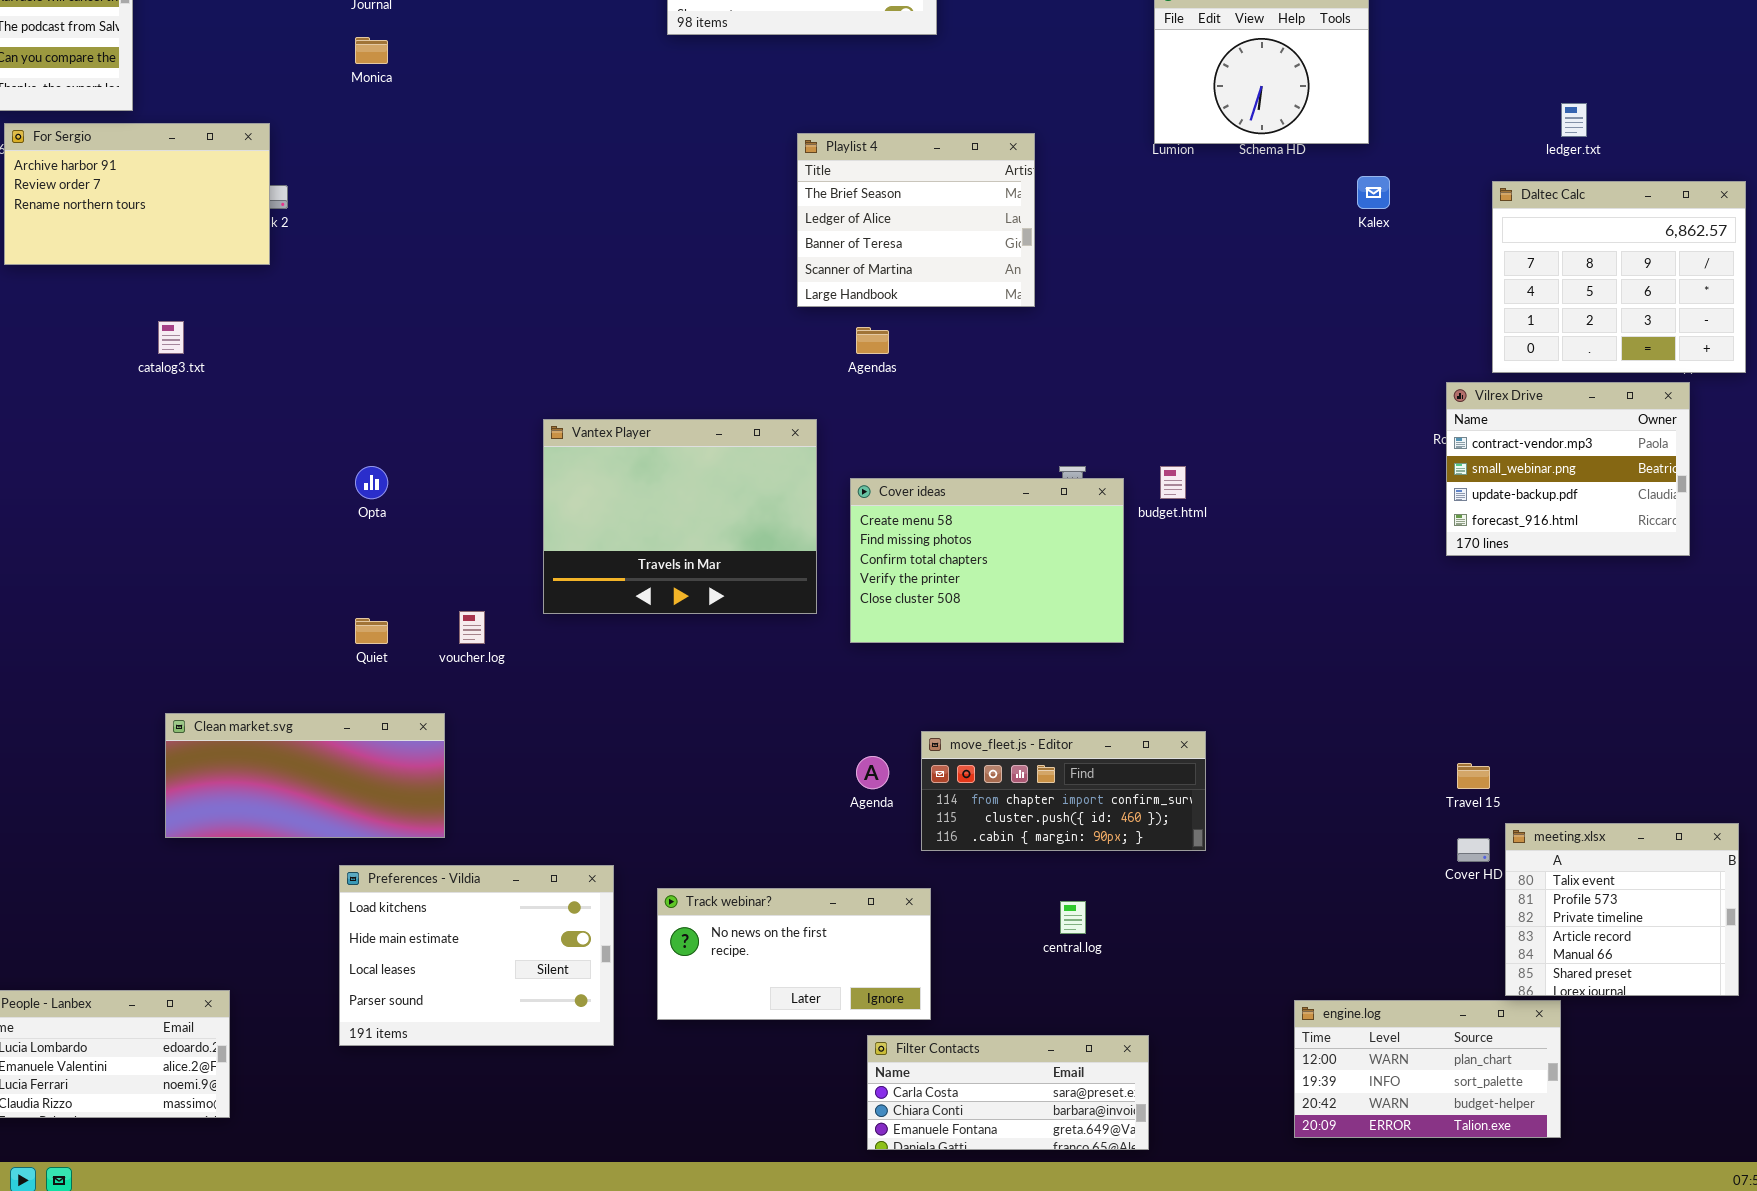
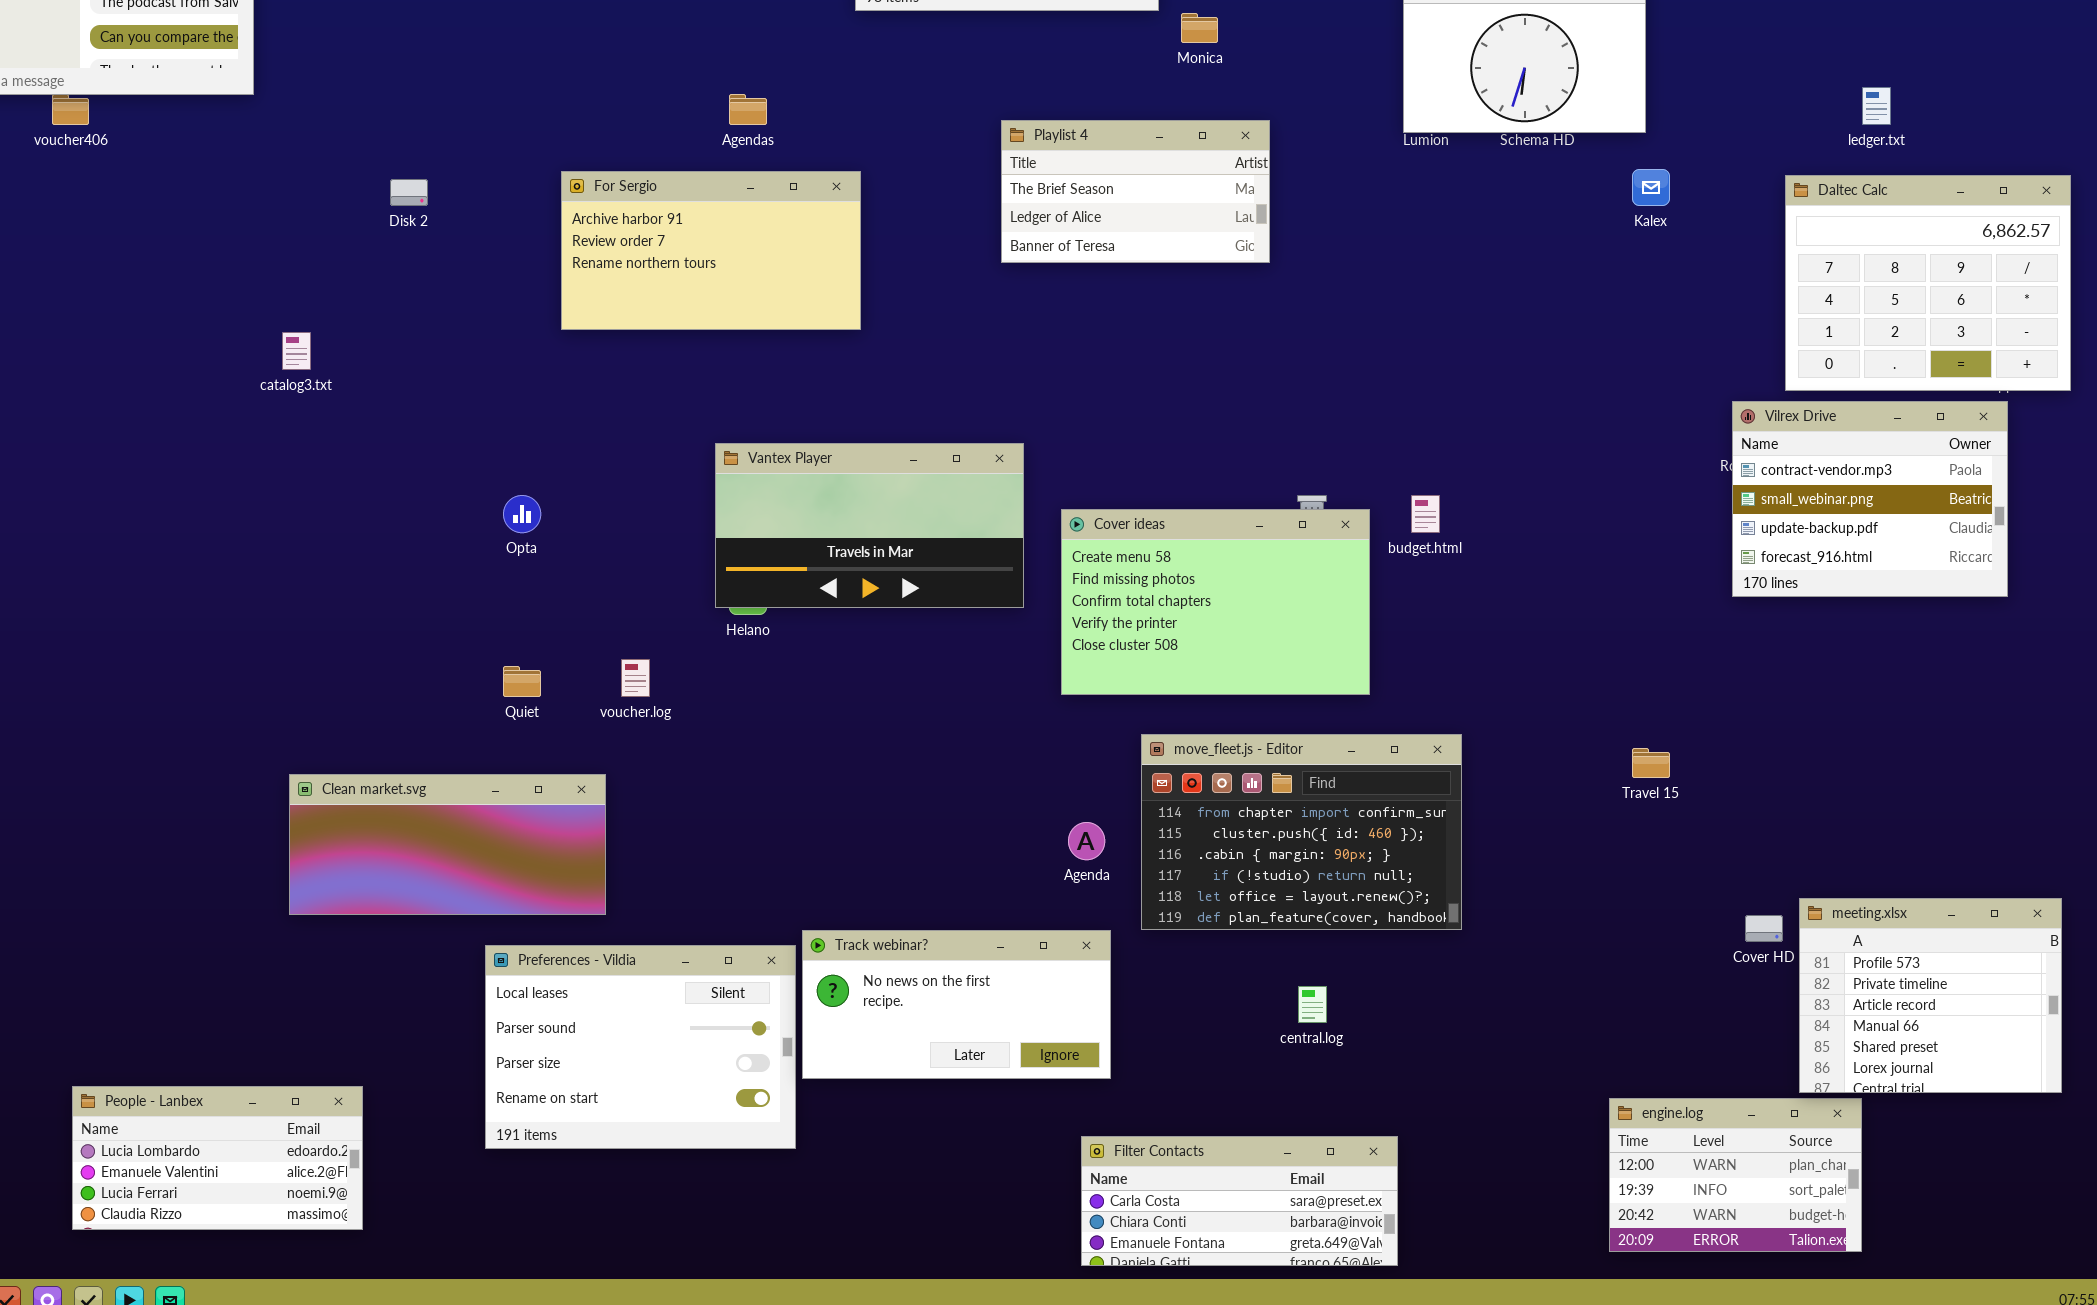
Monica: [355,37,388,64] -> [1181,13,1218,43], moved
For Sergio: [4,123,270,265] -> [561,171,861,330], moved
Playlist 4: [797,133,1035,307] -> [1001,120,1270,263], resized
Agendas: [856,327,889,354] -> [729,94,767,125], moved
Vantex Player: [543,419,817,614] -> [715,443,1024,608], resized
move_fleet.js - Editor: [921,731,1206,851] -> [1141,734,1462,930], resized
Travel 15: [1457,763,1490,789] -> [1632,748,1670,778], moved
meeting.xlsx: [1505,823,1739,996] -> [1799,898,2062,1093], scrolled down 1 row
Preferences - Vildia: [339,865,614,1046] -> [485,945,796,1149], scrolled down 2 rows
Track webinar?: [657,888,931,1020] -> [802,930,1111,1079], moved
engine.log: [1294,1000,1561,1138] -> [1609,1098,1862,1252], resized

